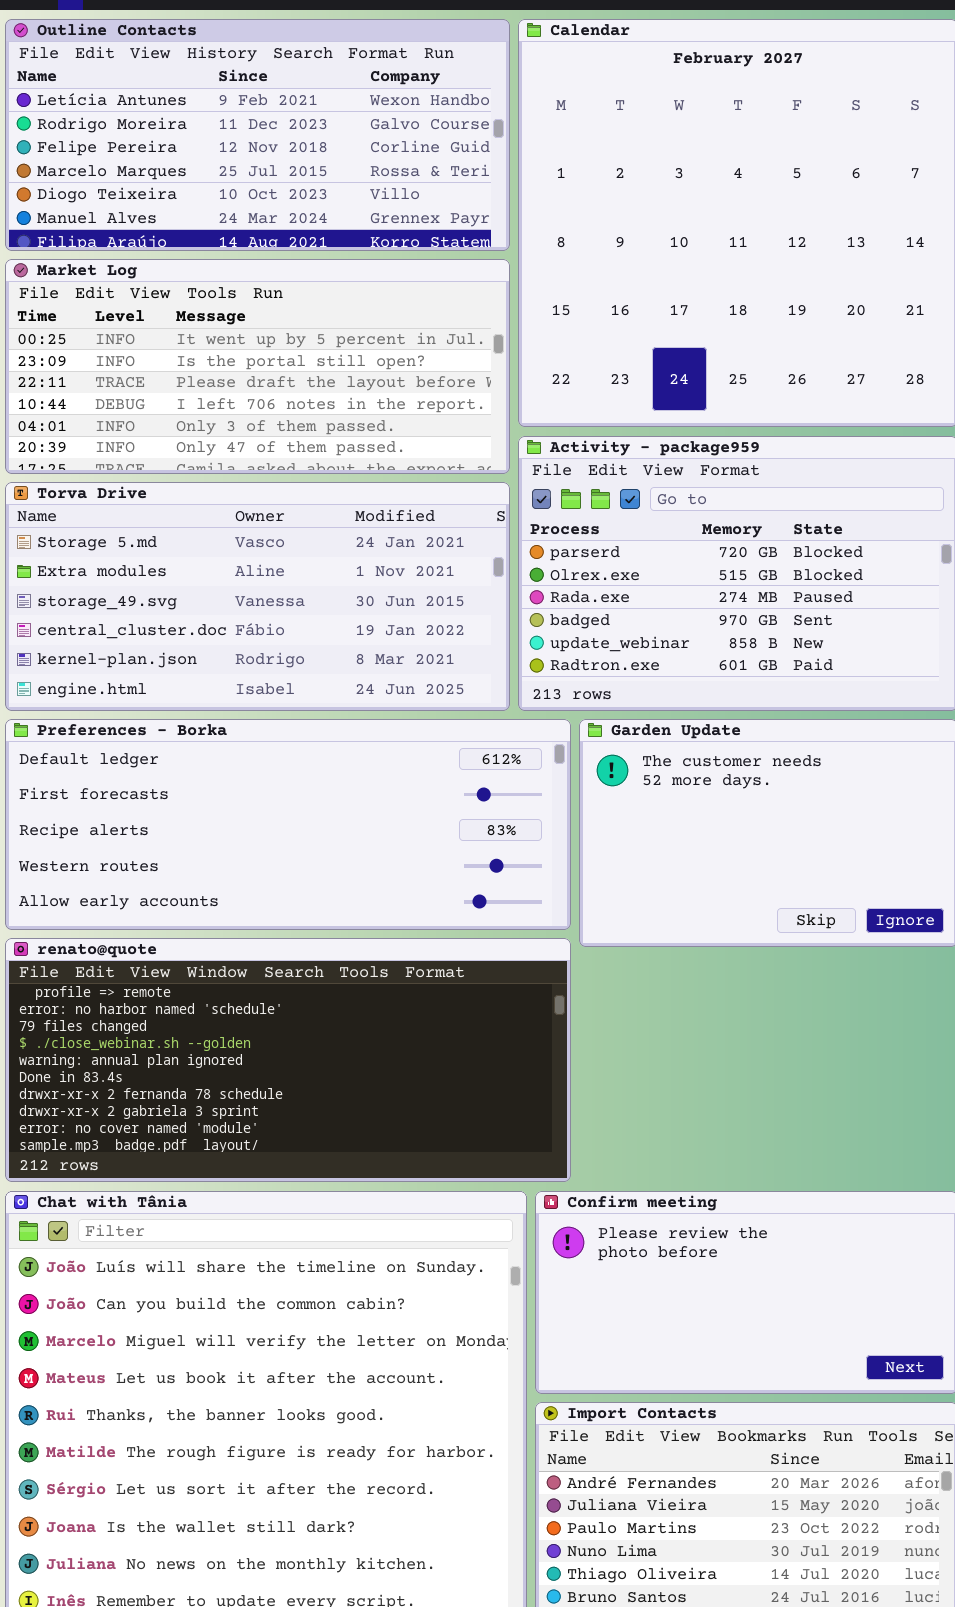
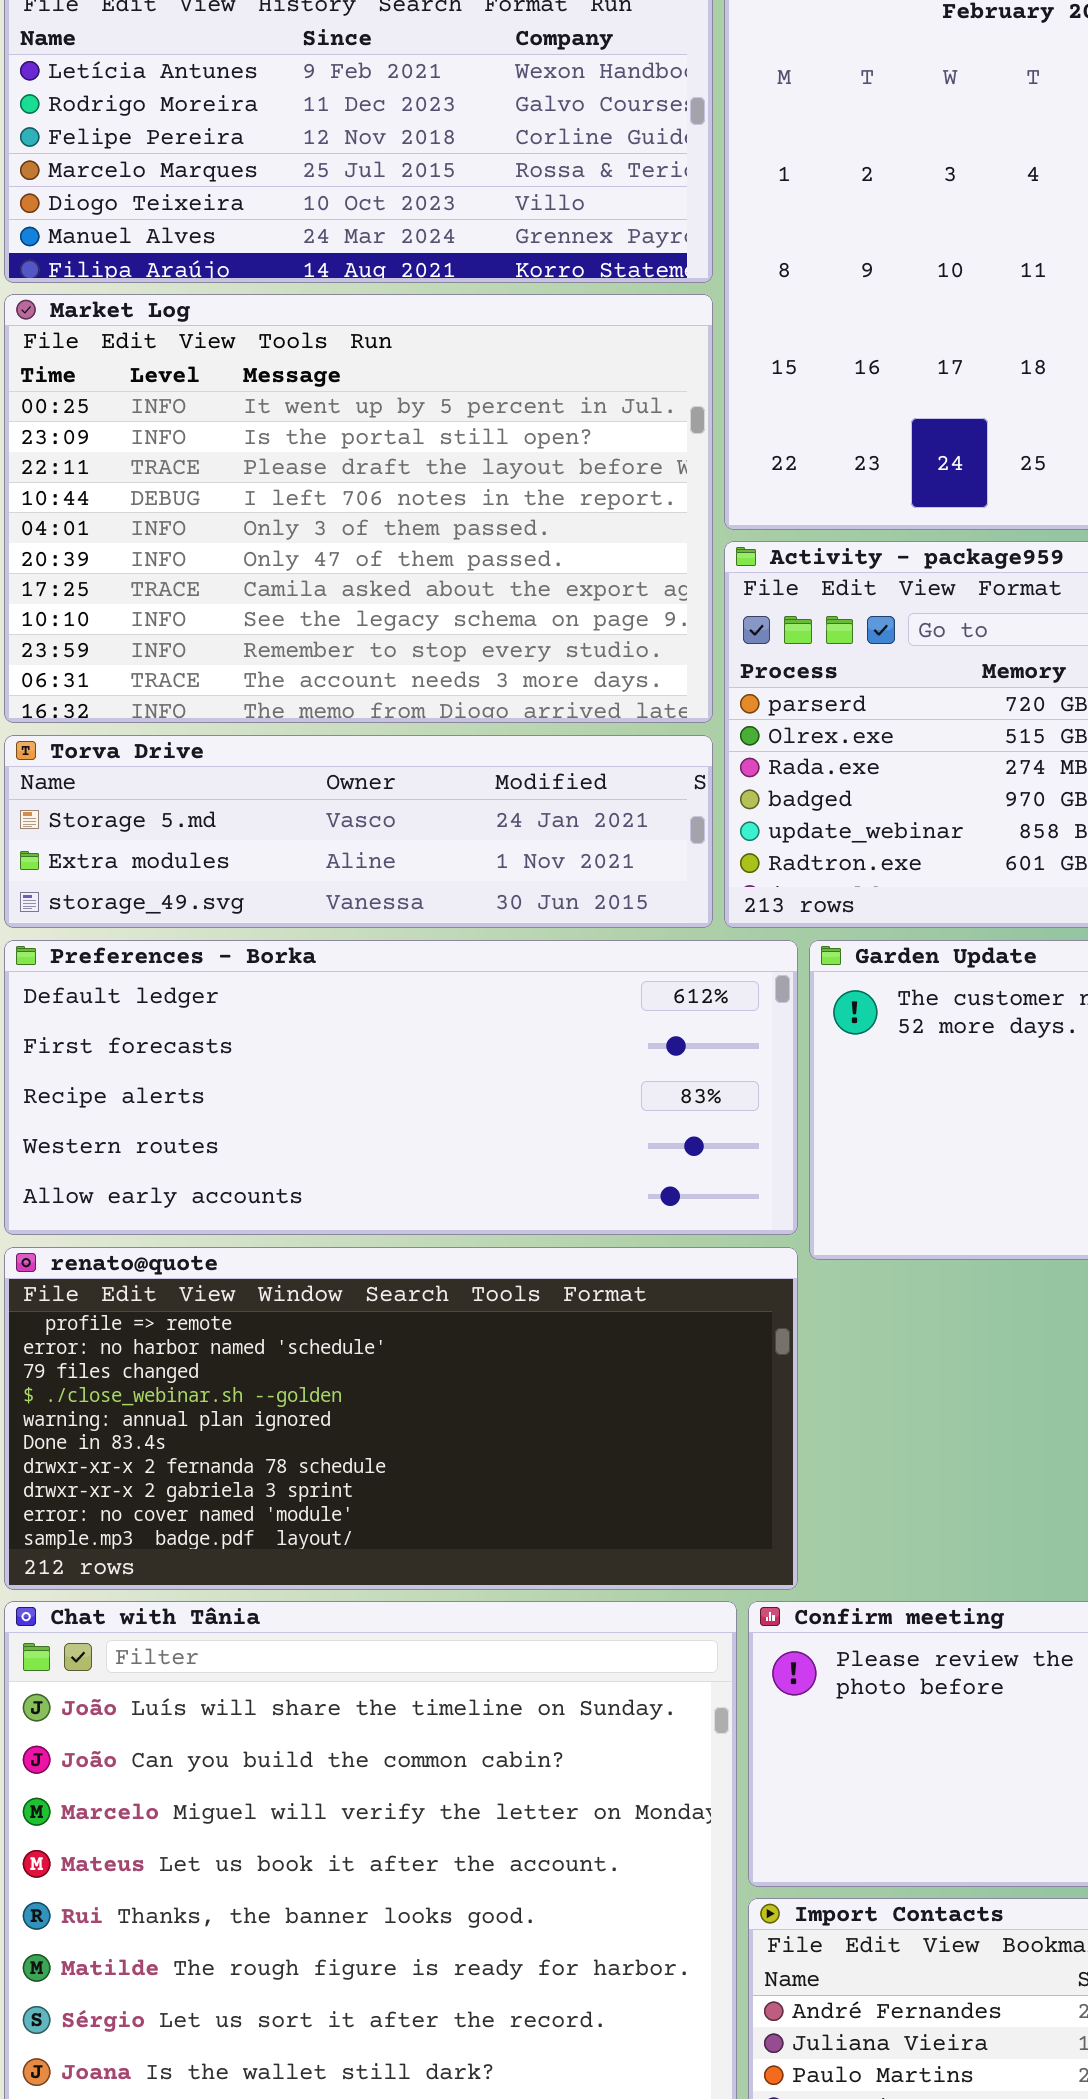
Market Log: [5,259,510,474] -> [4,294,713,723], resized
Torva Drive: [5,482,510,711] -> [4,735,713,928], resized

